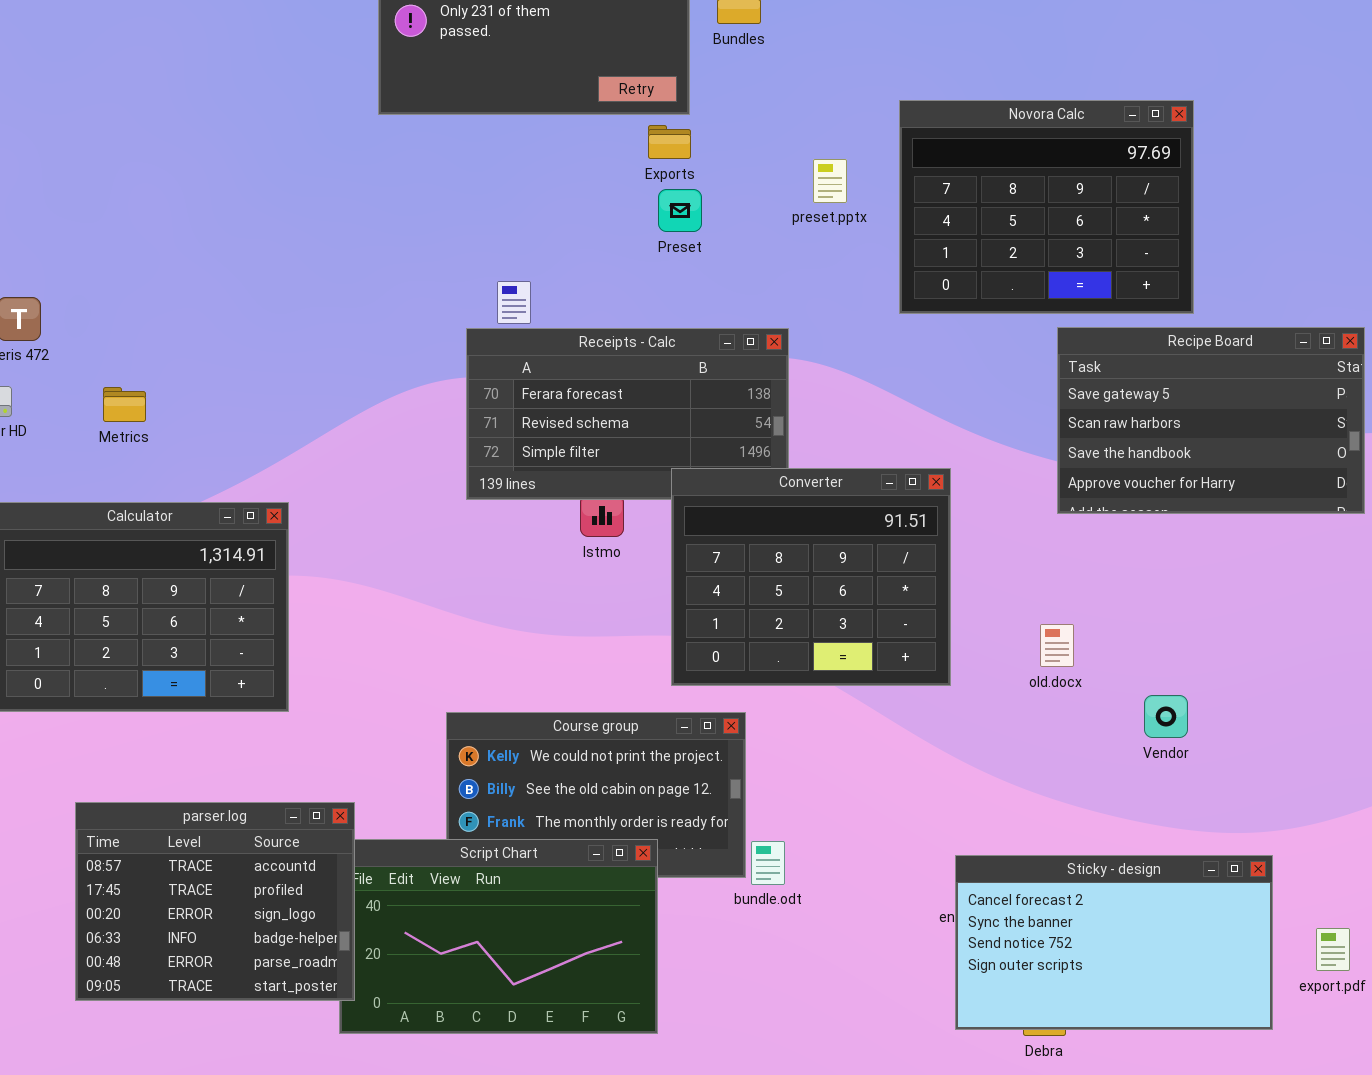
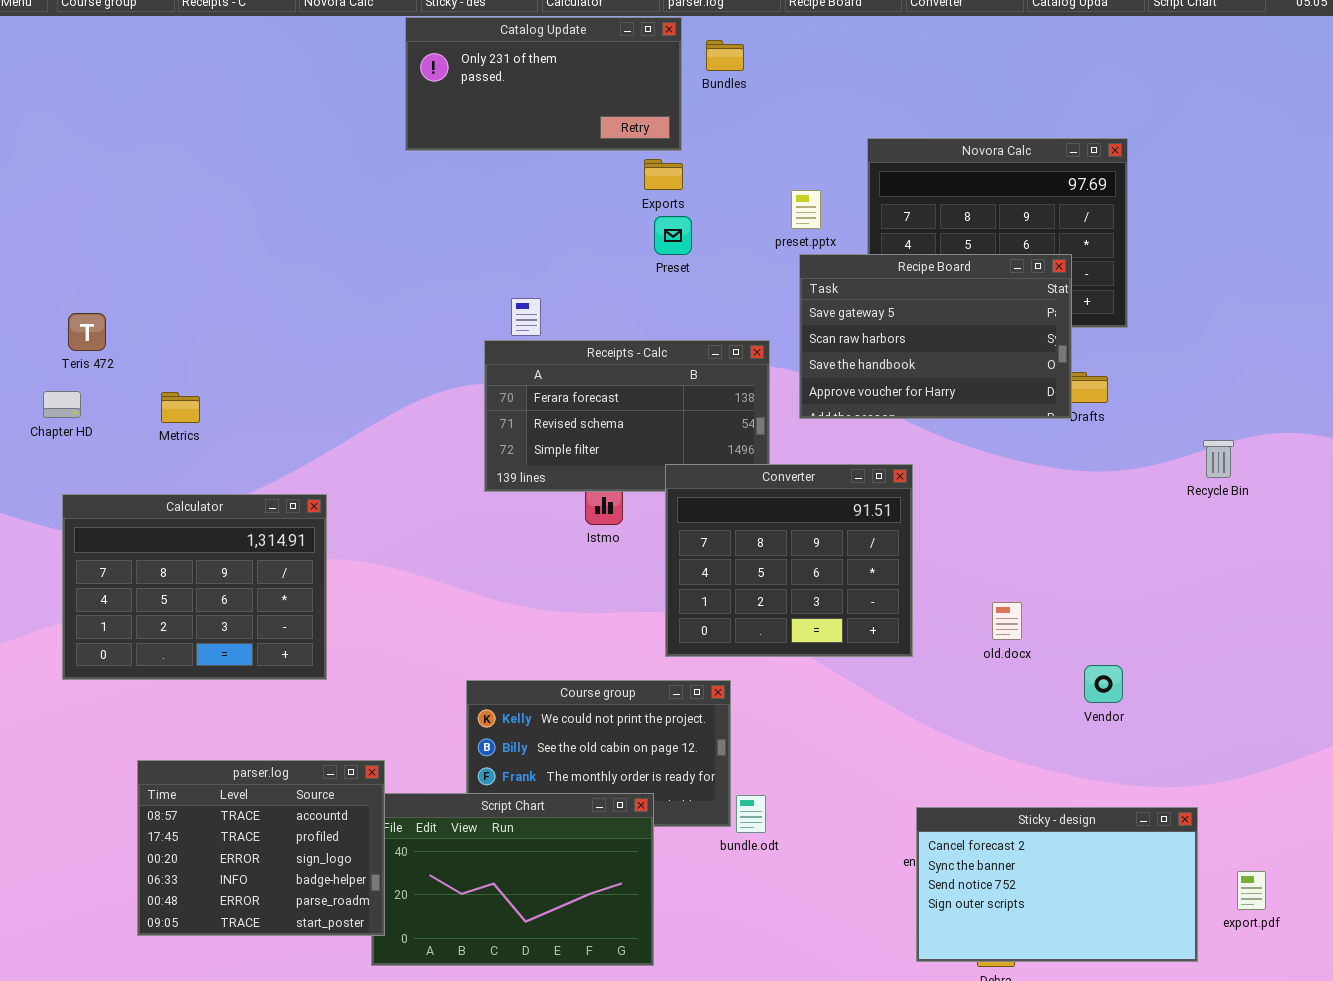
Recipe Board: [1057,327,1365,514] -> [799,254,1072,419], moved

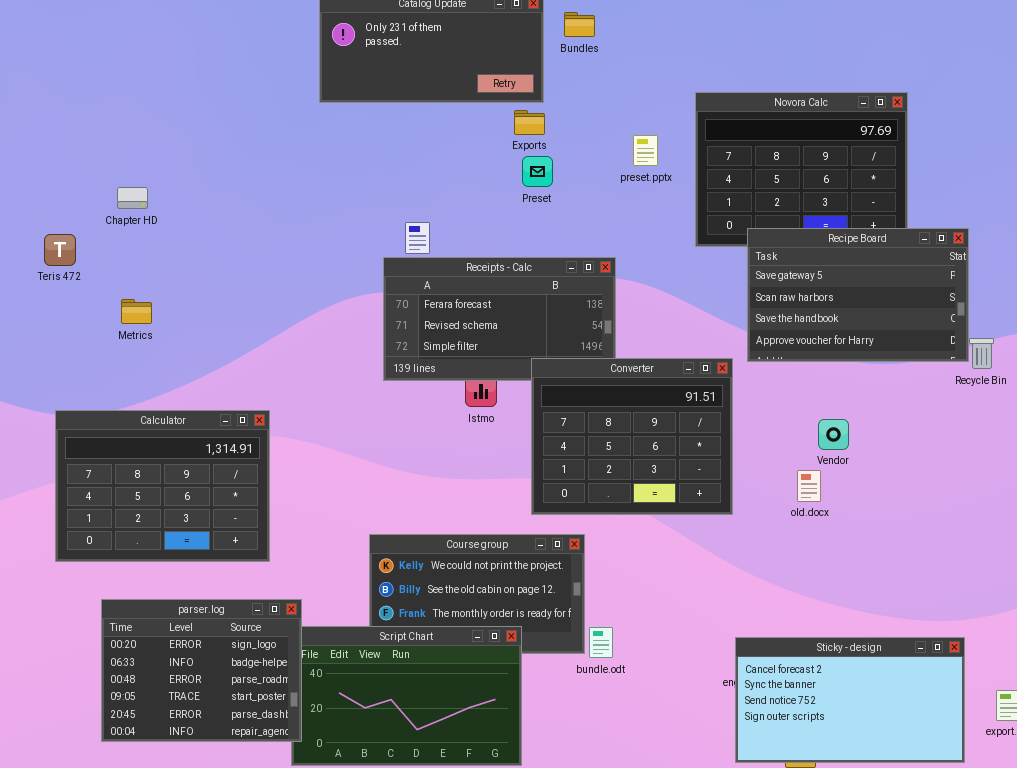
Recipe Board: [799,254,1072,419] -> [747,228,969,362], moved
Chapter HD: [43,391,81,418] -> [117,187,148,209], moved
Calculator: [62,494,327,680] -> [55,410,270,562], moved
Vendor: [1084,665,1123,703] -> [818,419,849,450], moved
parser.log: [137,760,385,936] -> [101,599,302,742], scrolled down 2 rows

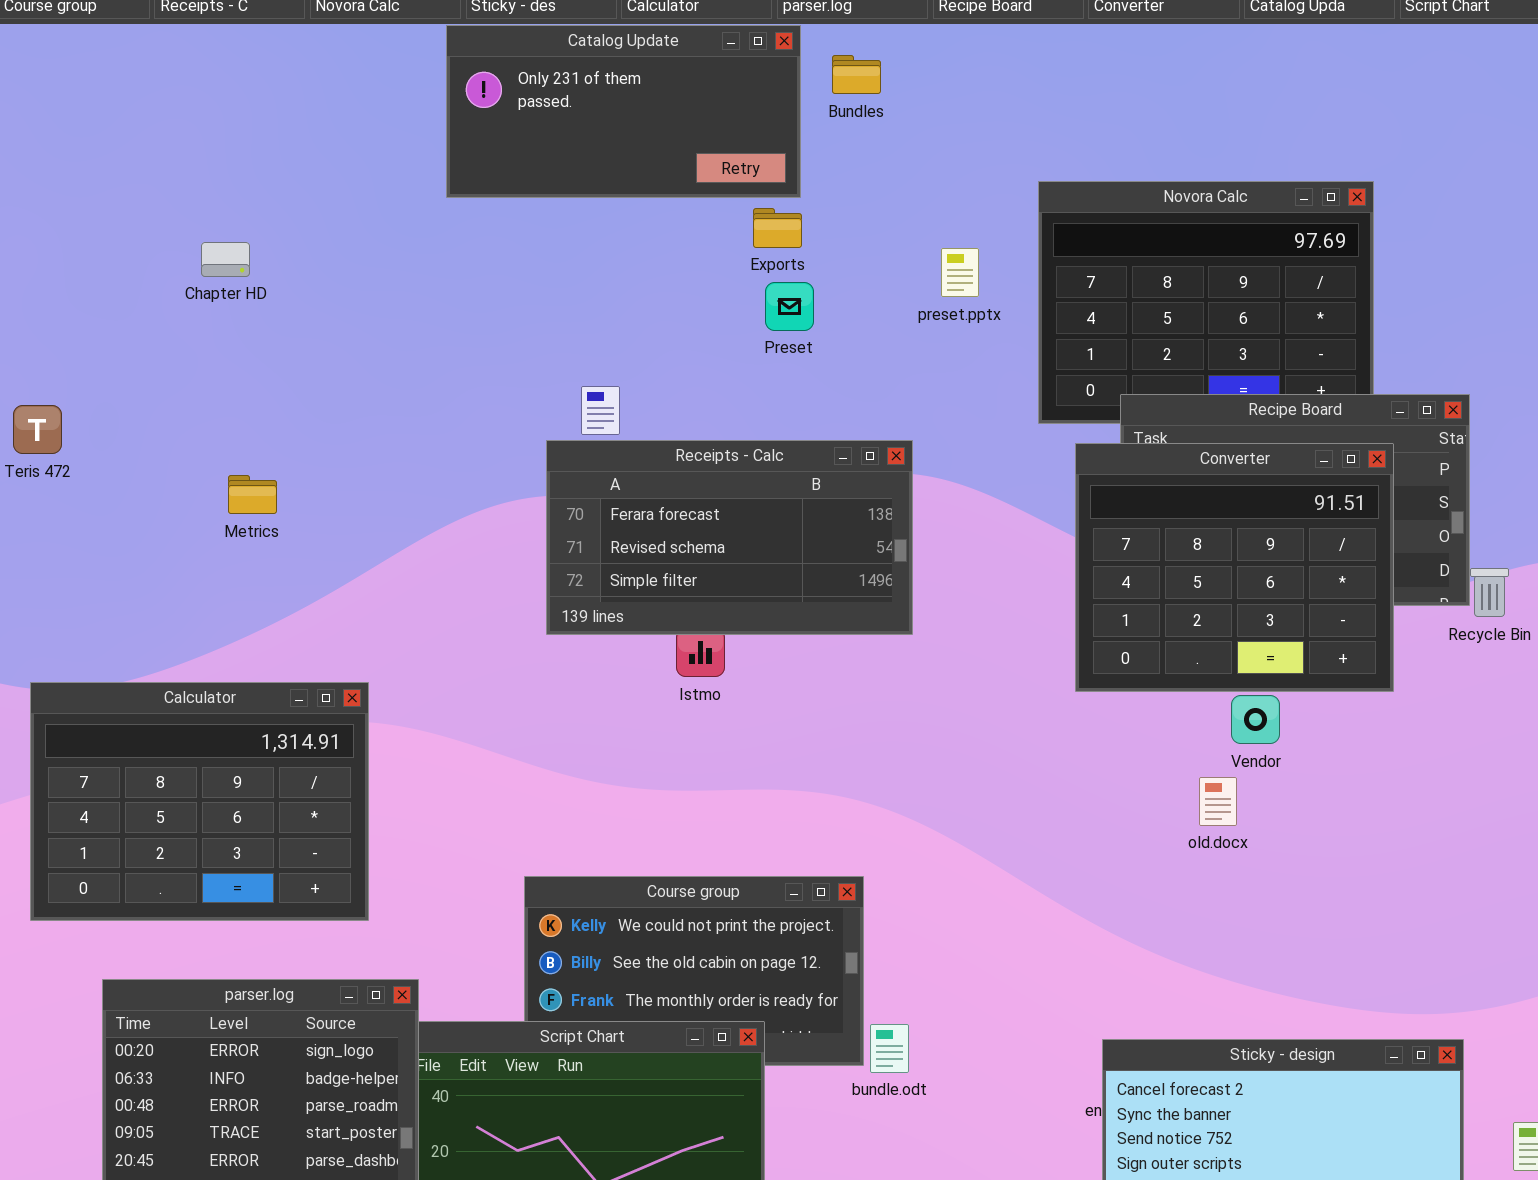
Chapter HD: [117,187,148,209] -> [201,242,250,277], moved
Metrics: [121,299,152,324] -> [228,475,277,514], moved
Converter: [531,358,733,515] -> [1075,443,1394,692], moved

